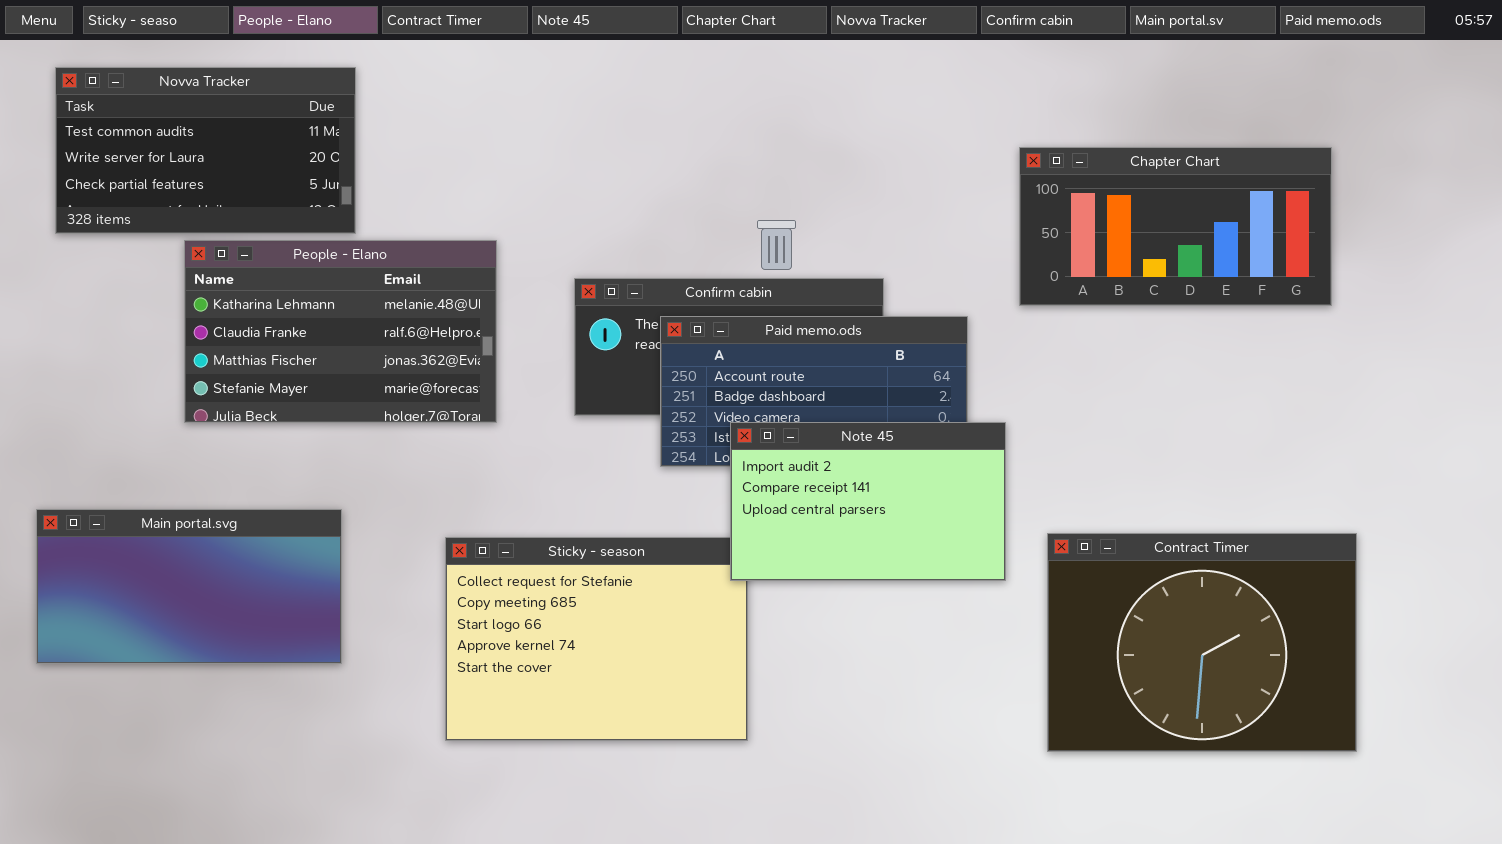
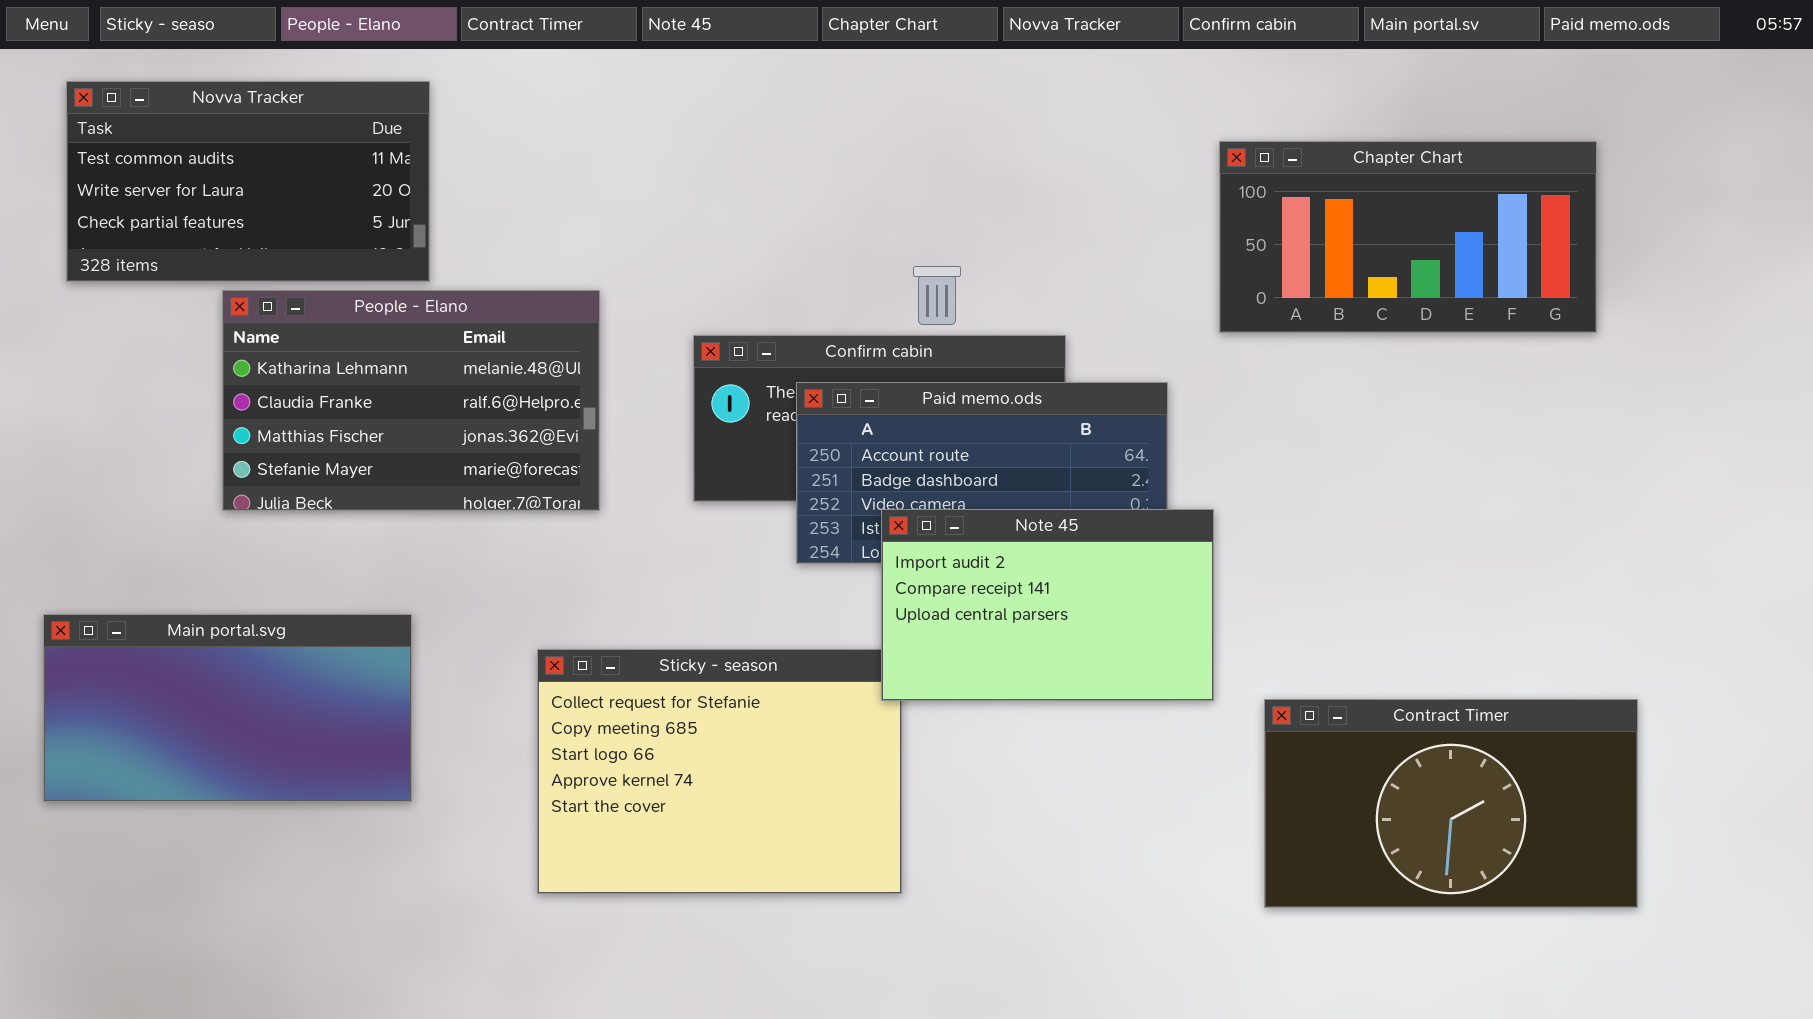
Chapter Chart: [1019,147,1332,306] -> [1219,141,1597,333], moved
Contract Timer: [1047,533,1357,752] -> [1264,699,1638,908], resized

